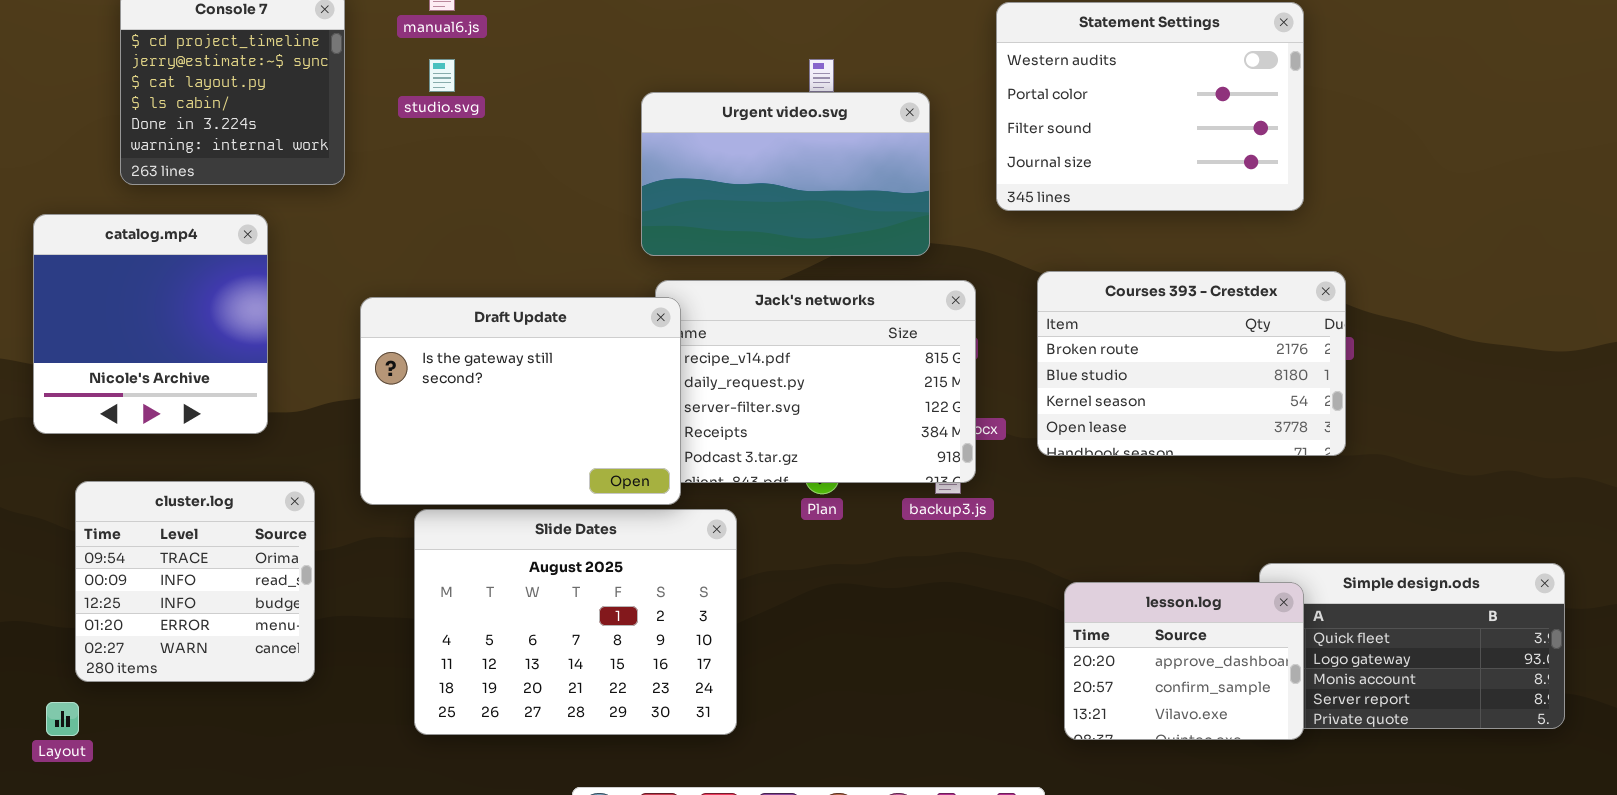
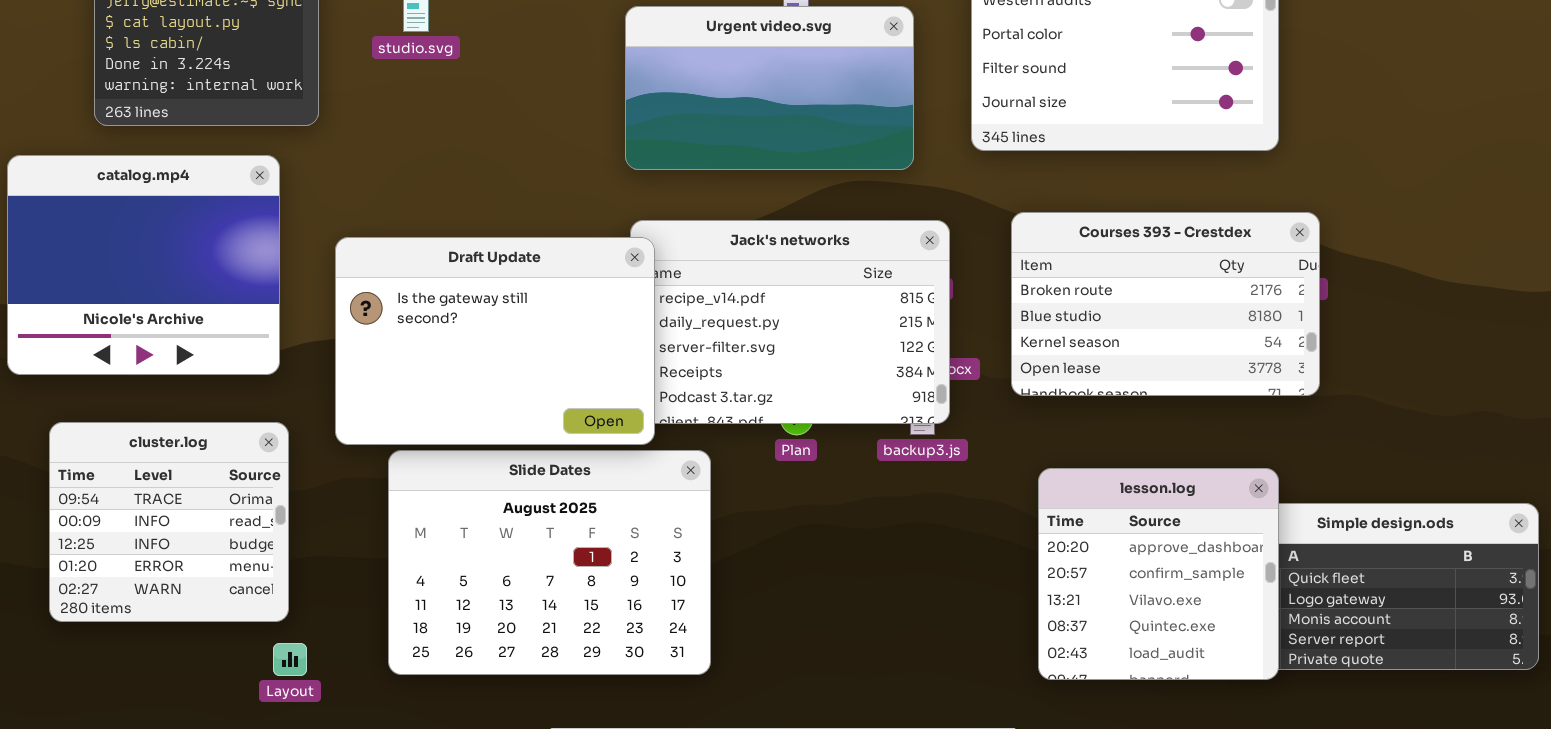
Urgent video.svg: [641,92,930,256] -> [625,6,914,170], moved
catalog.mp4: [33,214,268,434] -> [7,155,280,375], resized
lesson.log: [1064,582,1304,740] -> [1038,468,1279,680], resized
Layout: [46,702,79,736] -> [273,643,307,676], moved

